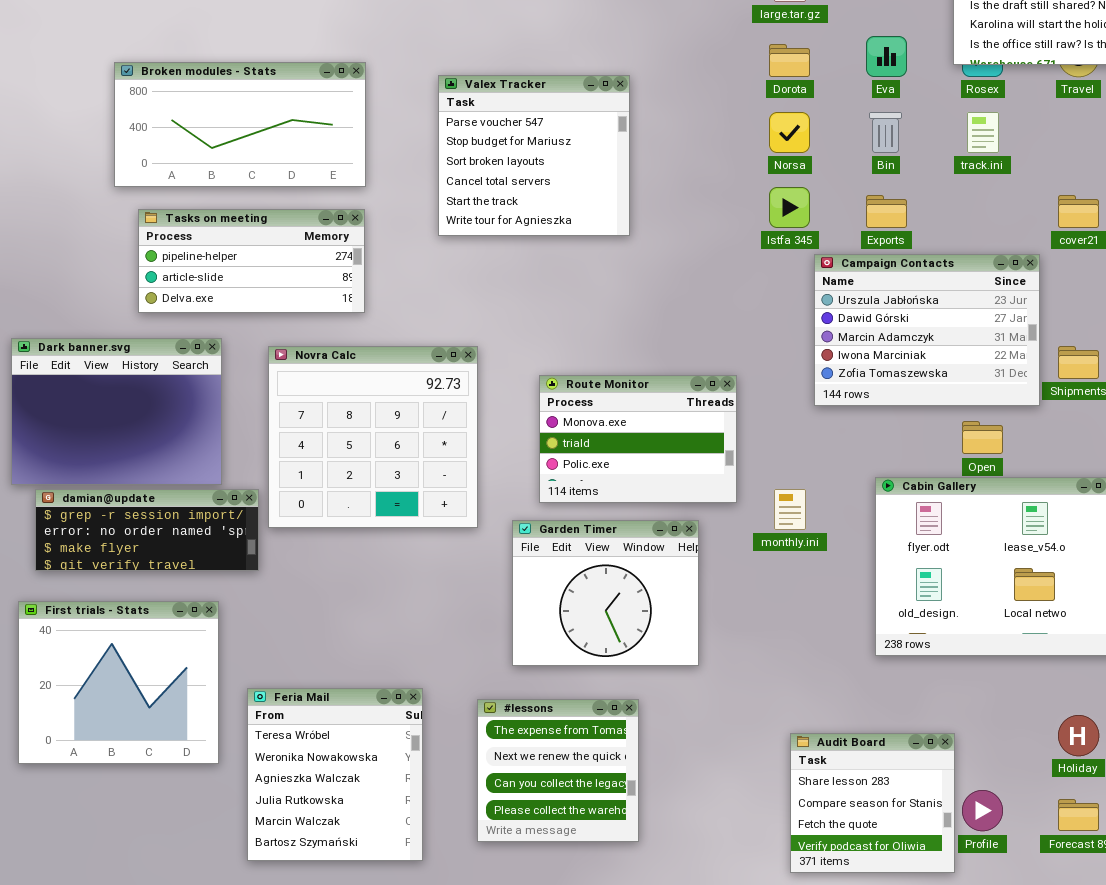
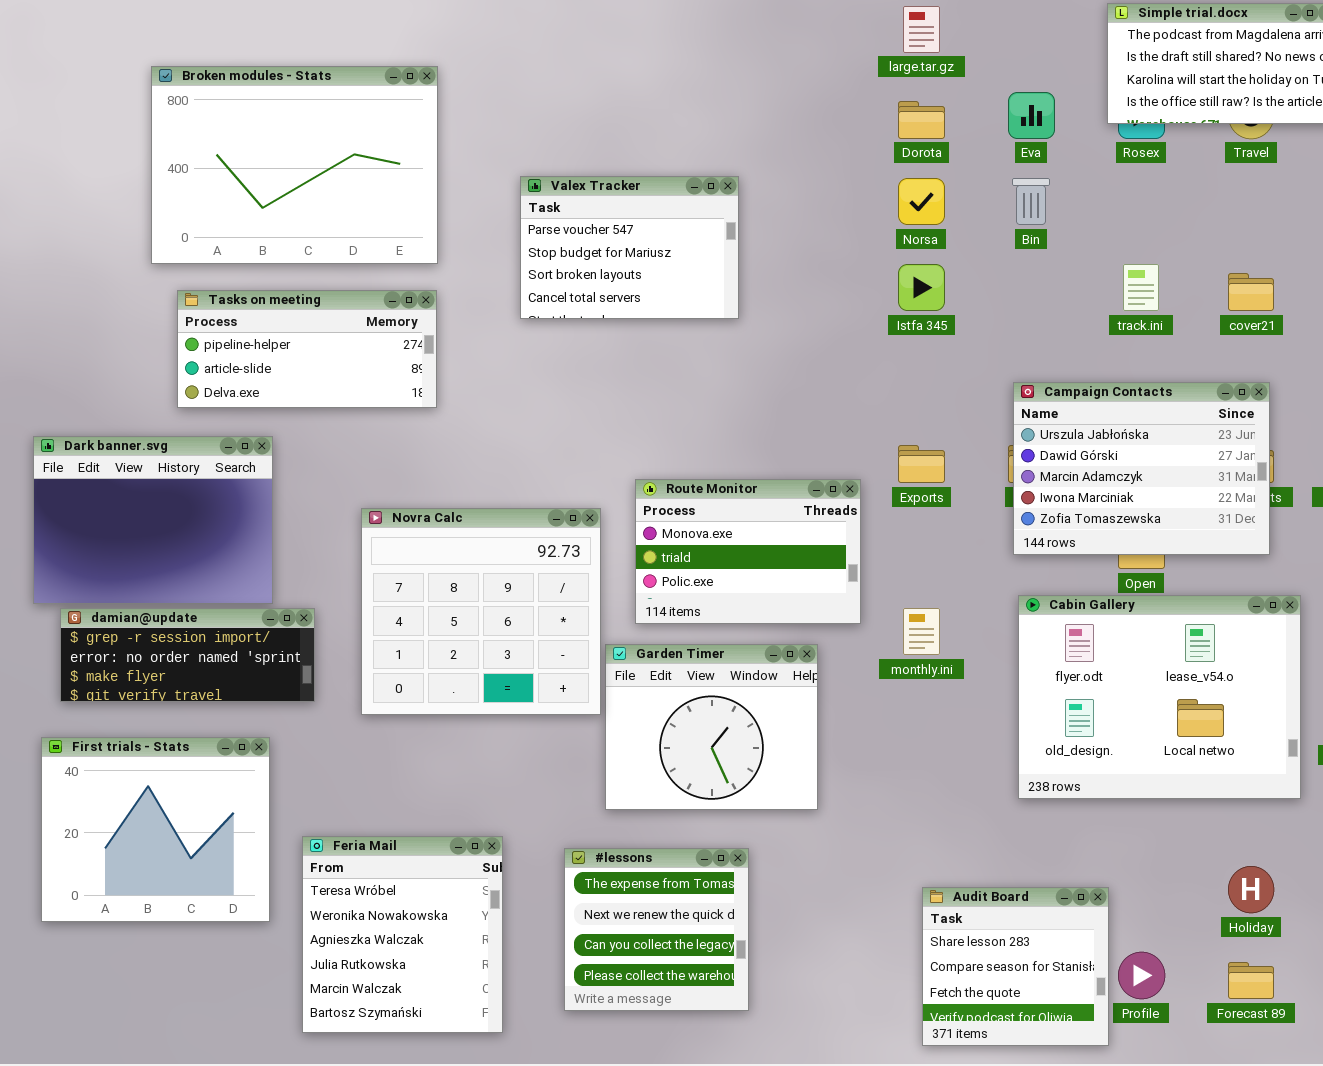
Broken modules - Stats: [114,62,366,187] -> [151,66,438,264], resized
Valex Tracker: [438,75,630,236] -> [520,176,739,319], resized
track.ini: [967,112,999,153] -> [1123,264,1159,311], moved
Exports: [866,195,907,228] -> [898,445,945,483], moved
Campaign Contacts: [814,254,1040,406] -> [1013,382,1270,555], moved
Novra Calc: [268,346,478,528] -> [361,508,601,715], moved

